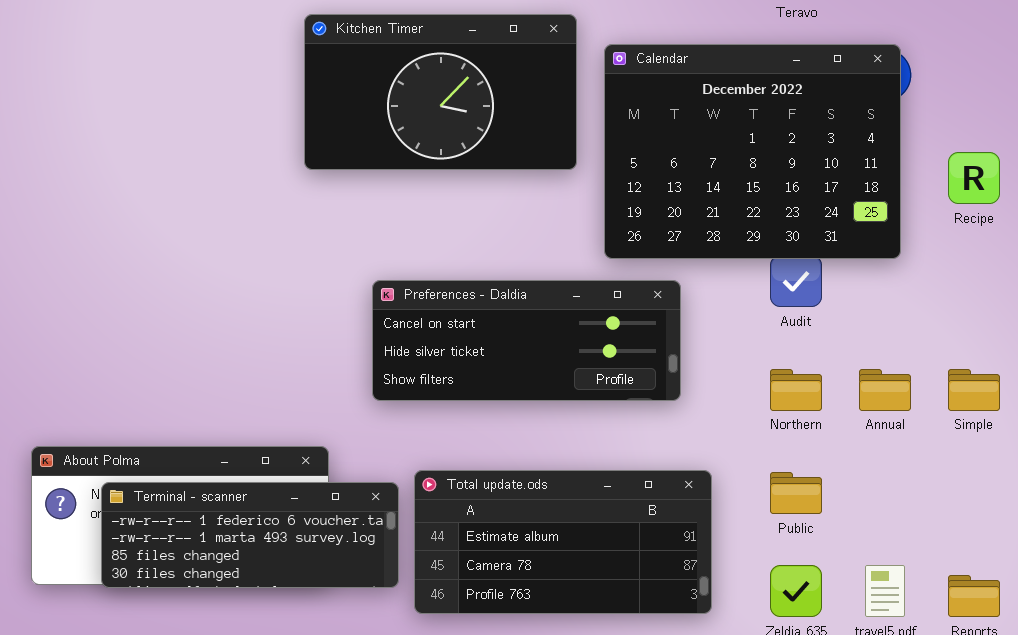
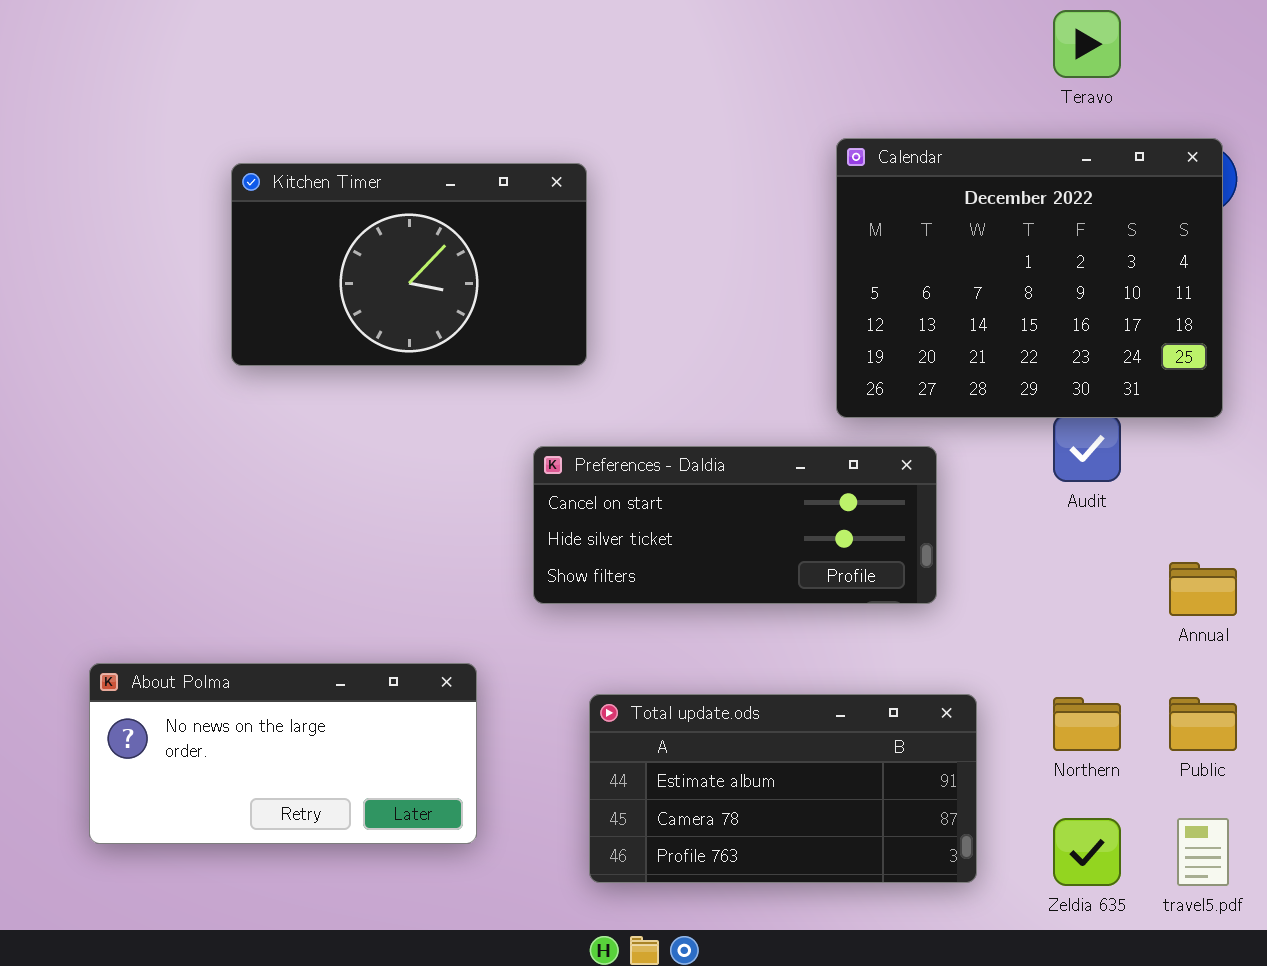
Kitchen Timer: [304,14,577,170] -> [231,163,587,366], moved
Northern: [770,369,822,411] -> [1053,697,1121,751], moved
Public: [770,472,822,514] -> [1169,697,1237,751], moved
Terminal - scanner: [101,482,399,588] -> none, closed

